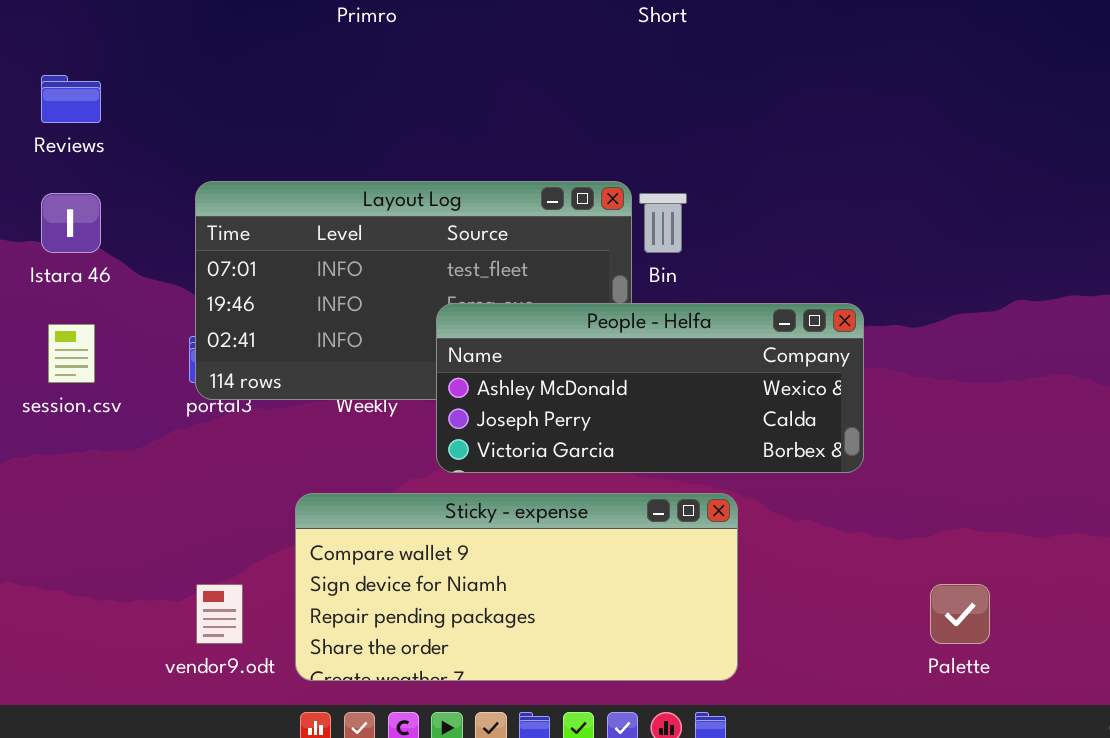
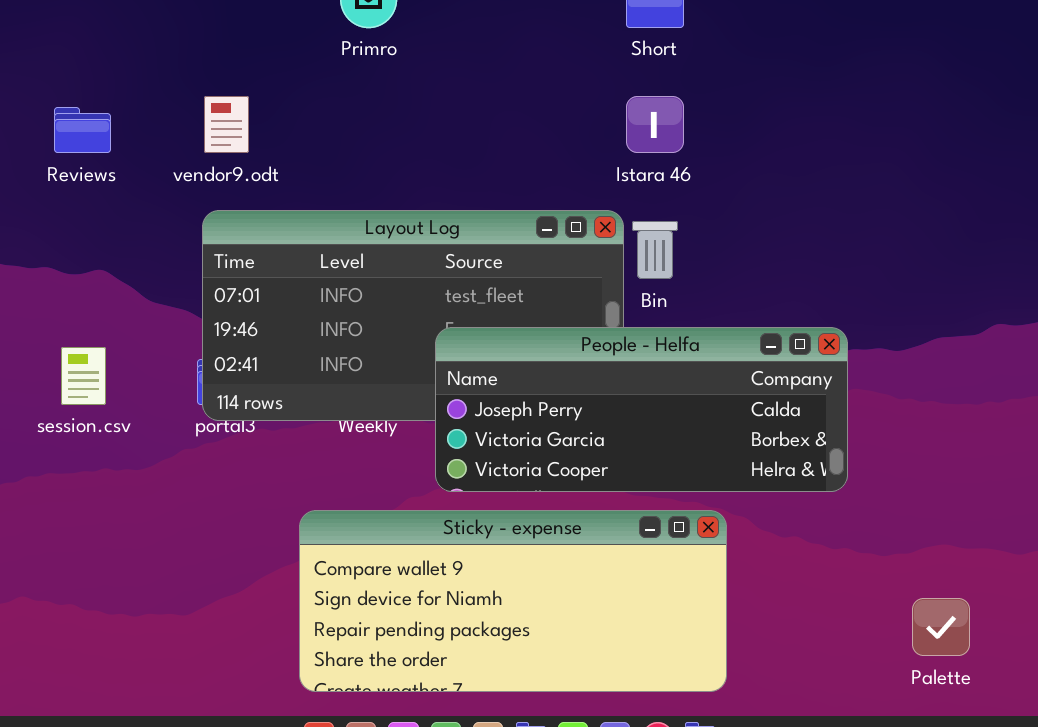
Istara 46: [41,193,101,253] -> [626,96,684,153], moved
People - Helfa: [436,303,864,473] -> [435,327,848,492], scrolled down 1 row
vendor9.odt: [196,584,243,644] -> [204,96,249,153], moved

